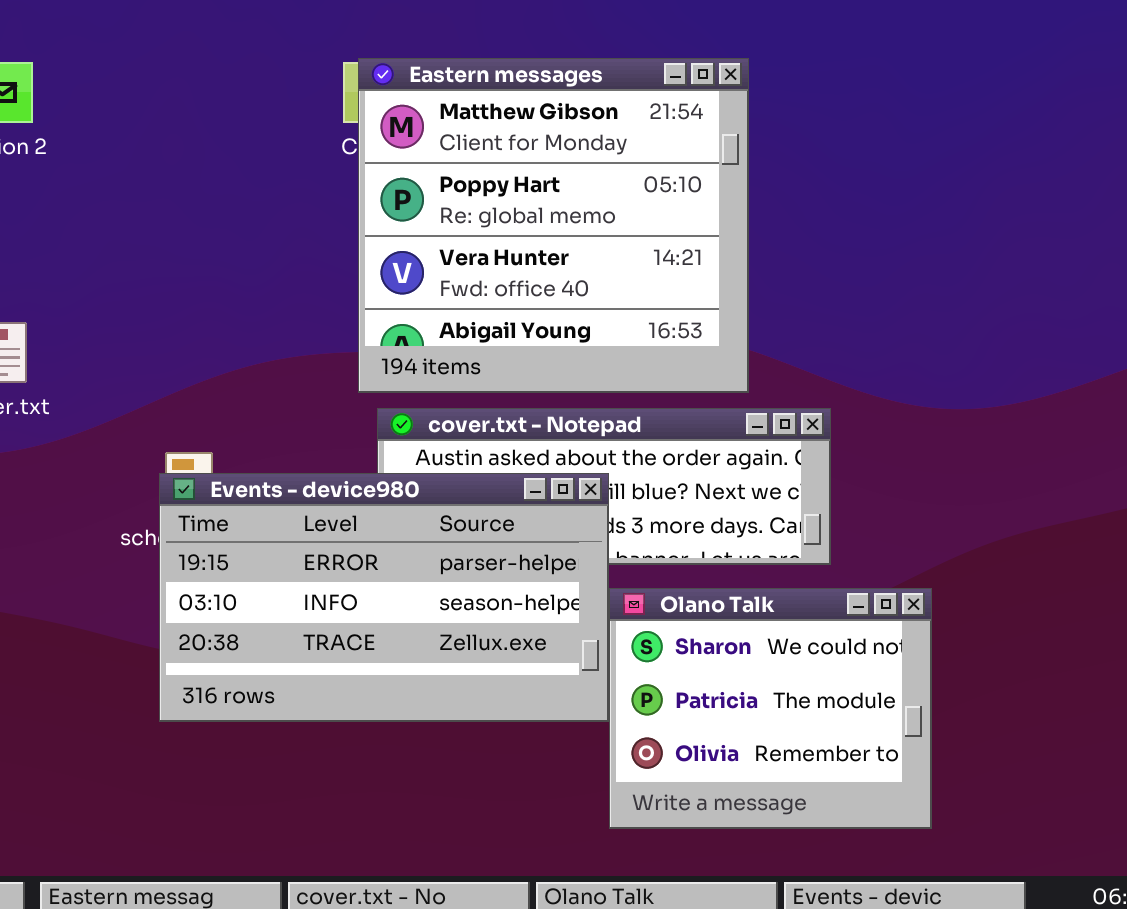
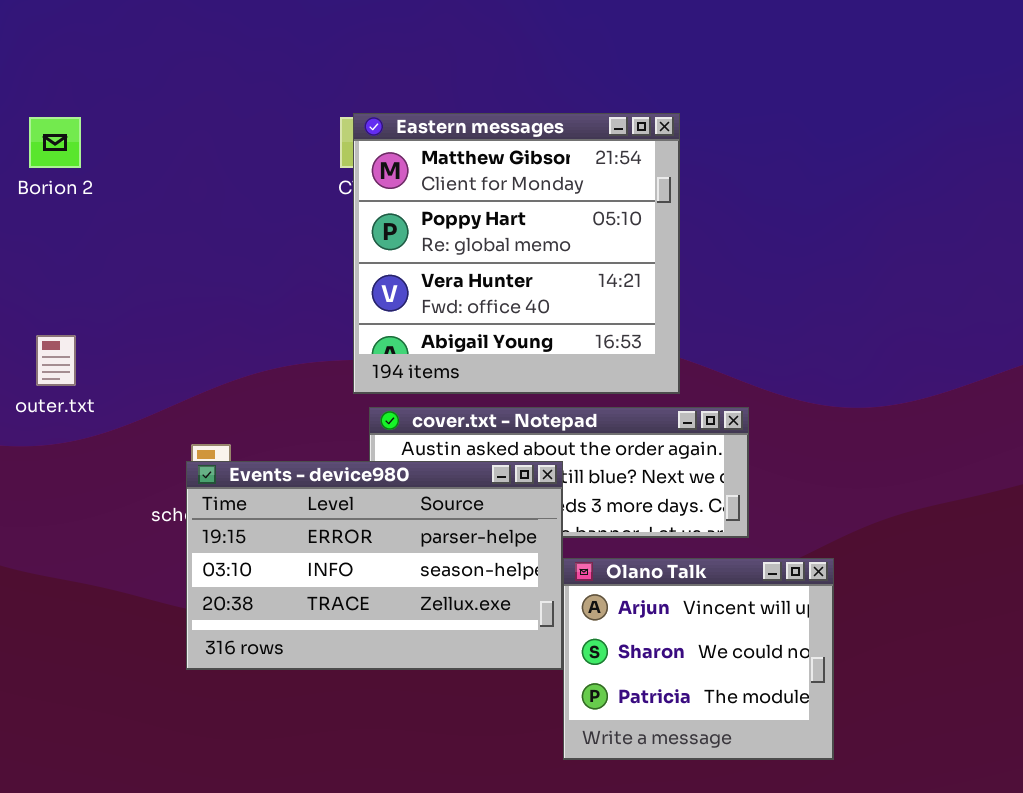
Olano Talk: [609,588,932,829] -> [563,558,834,760], scrolled up 1 row

